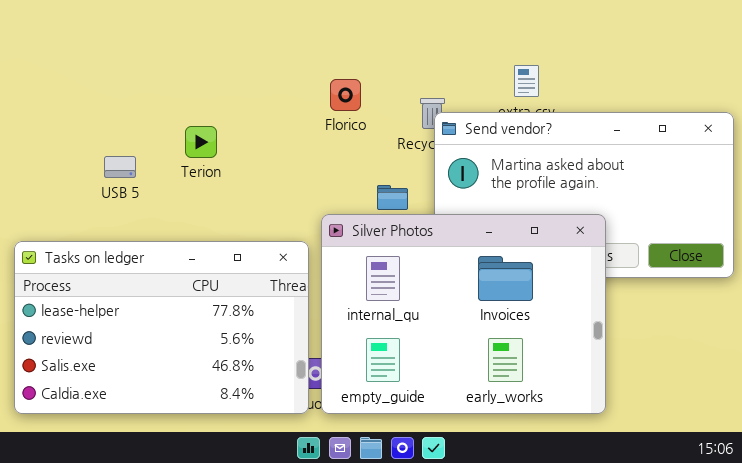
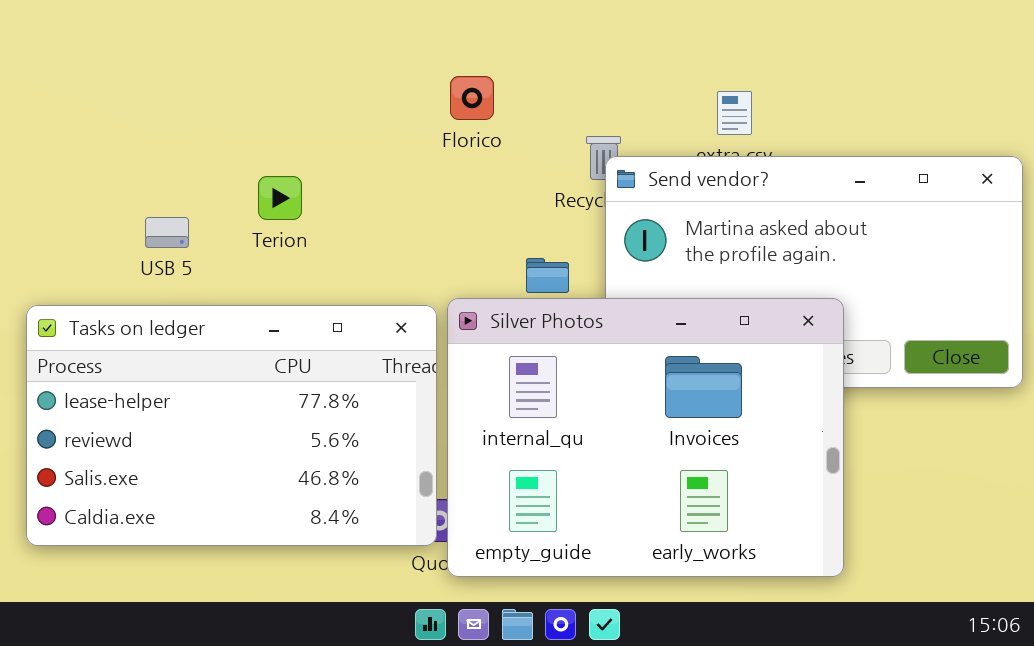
Florico: [330,79,361,111] -> [450,76,494,120], moved
Tasks on ledger: [14,241,309,414] -> [26,305,437,546], moved

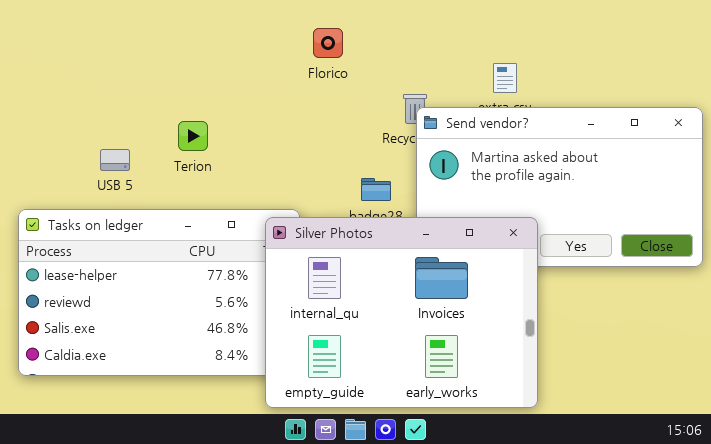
Florico: [450,76,494,120] -> [313,28,343,58], moved
Silver Photos: [447,298,844,577] -> [265,217,538,408], moved

